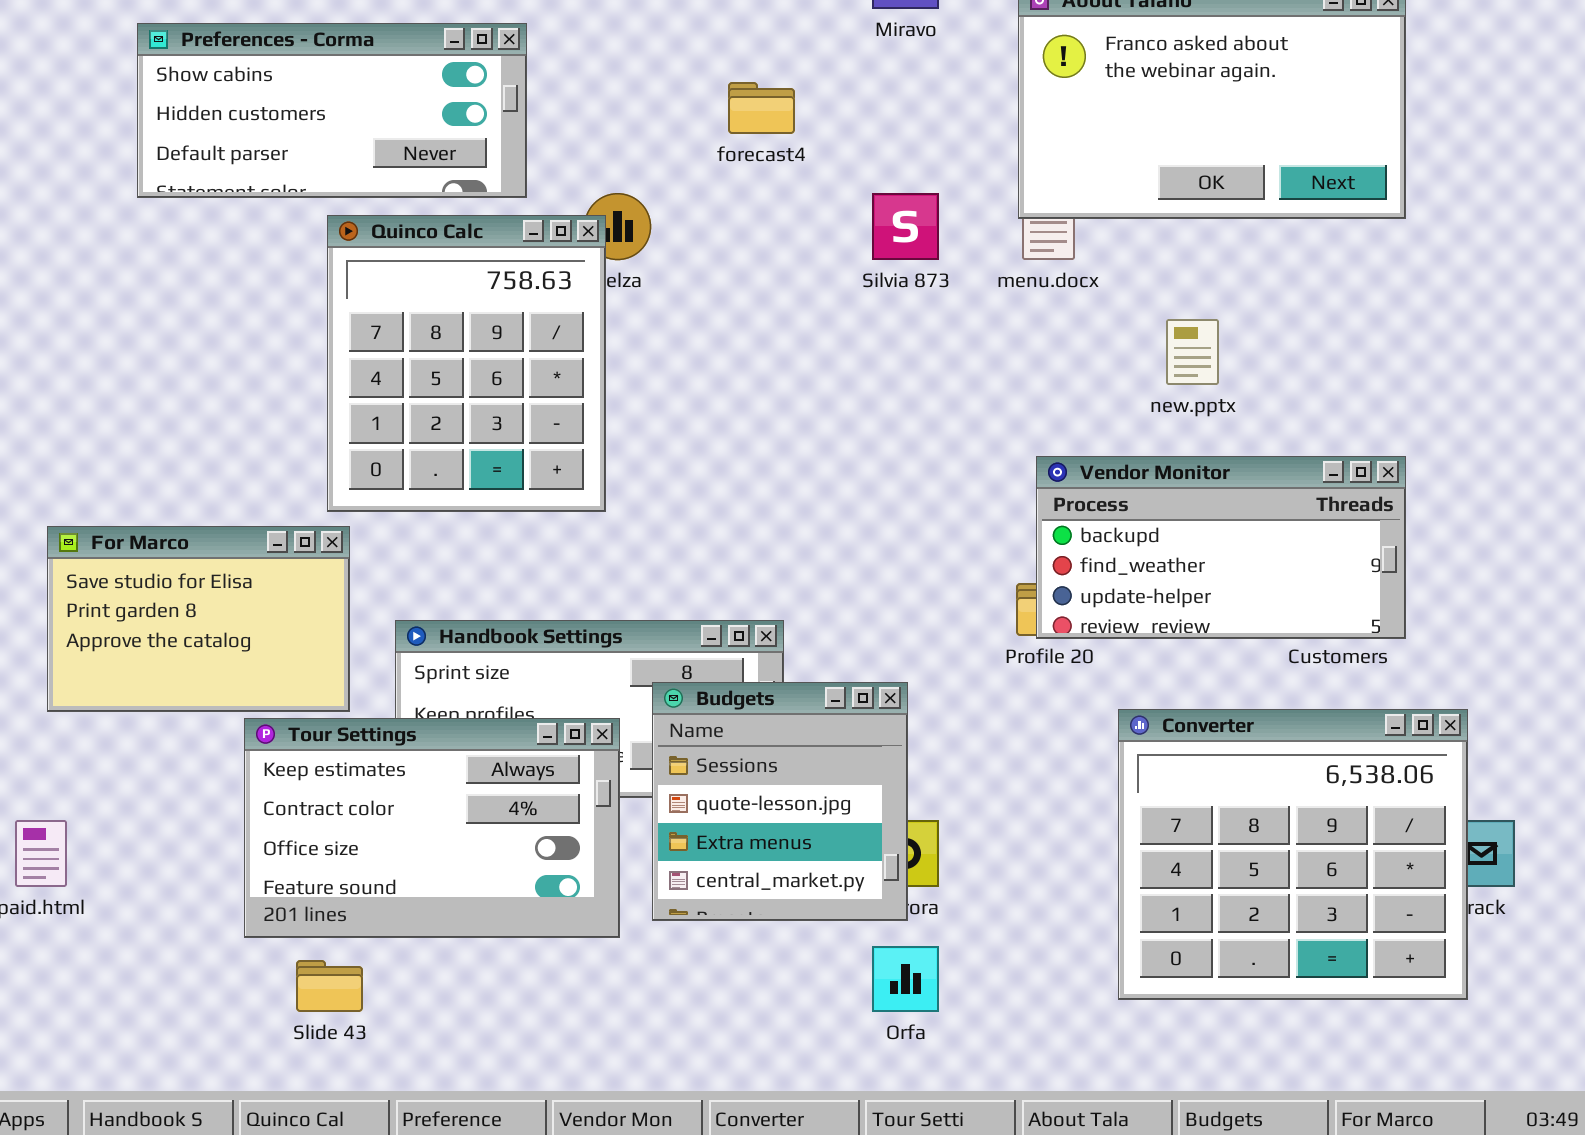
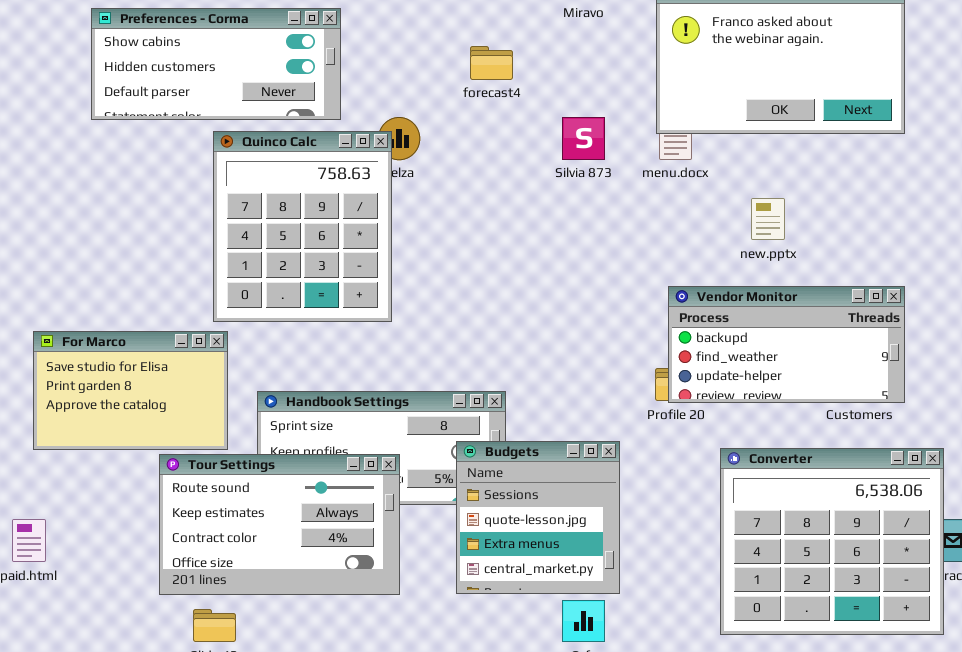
Budgets: [652,682,908,921] -> [456,441,620,594], moved
Tour Settings: [244,718,620,938] -> [159,454,400,595], scrolled up 1 row

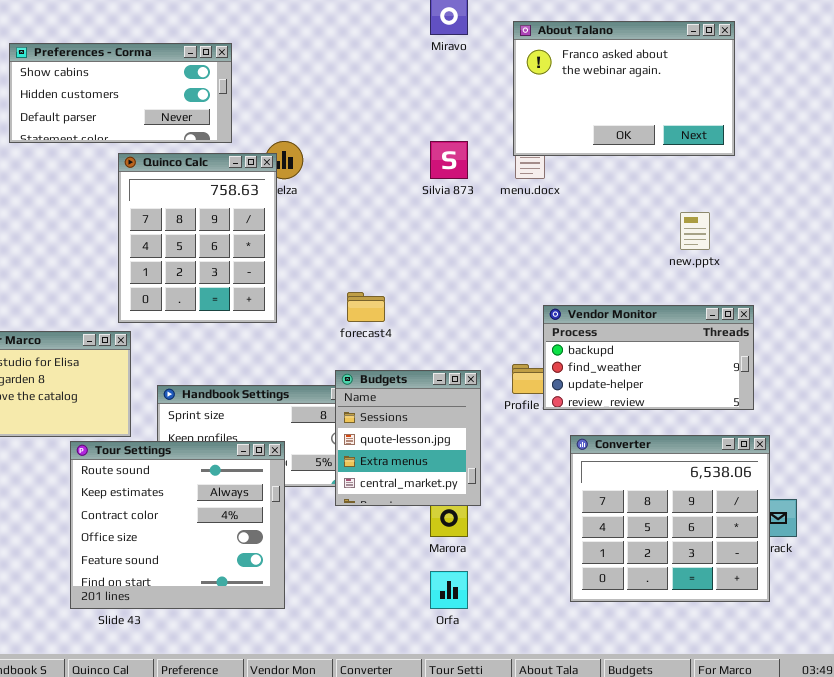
forecast4: [470,46,513,80] -> [347,292,385,322], moved
new.pptx: [751,198,785,240] -> [680,212,710,250], moved
Vendor Monitor: [668,286,905,403] -> [543,305,754,410], moved
Budgets: [456,441,620,594] -> [335,370,481,506], moved
Tour Settings: [159,454,400,595] -> [70,441,285,609], resized

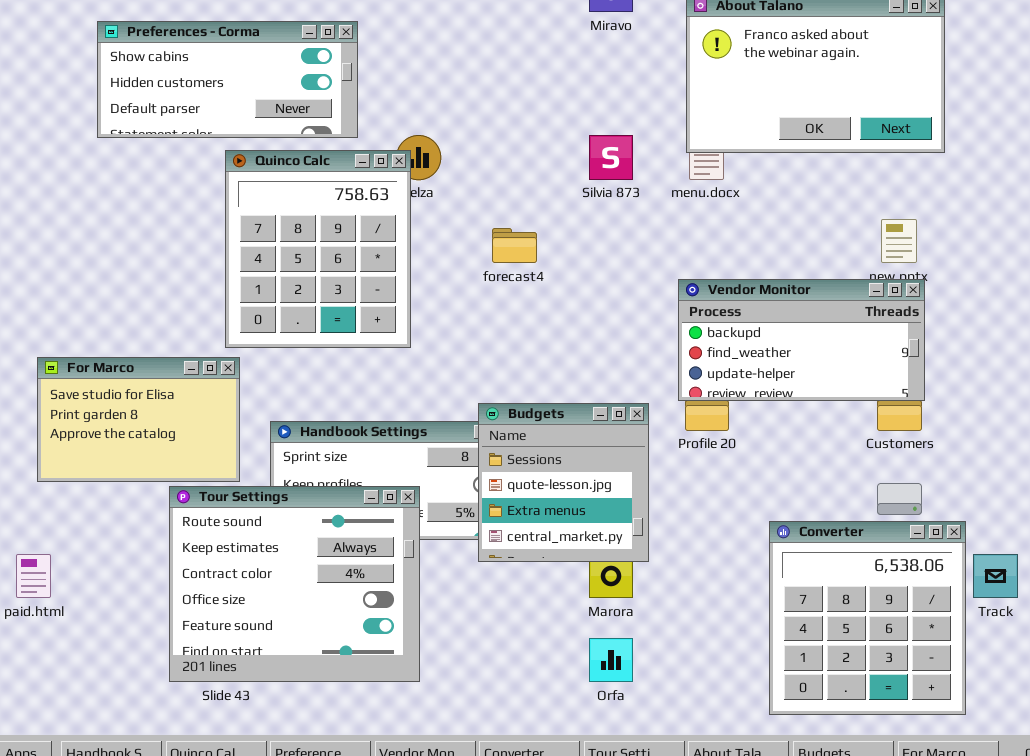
forecast4: [347,292,385,322] -> [492,228,537,263], moved
Vendor Monitor: [543,305,754,410] -> [678,279,925,401], moved
Converter: [570,435,770,602] -> [769,521,966,715], moved, resized

